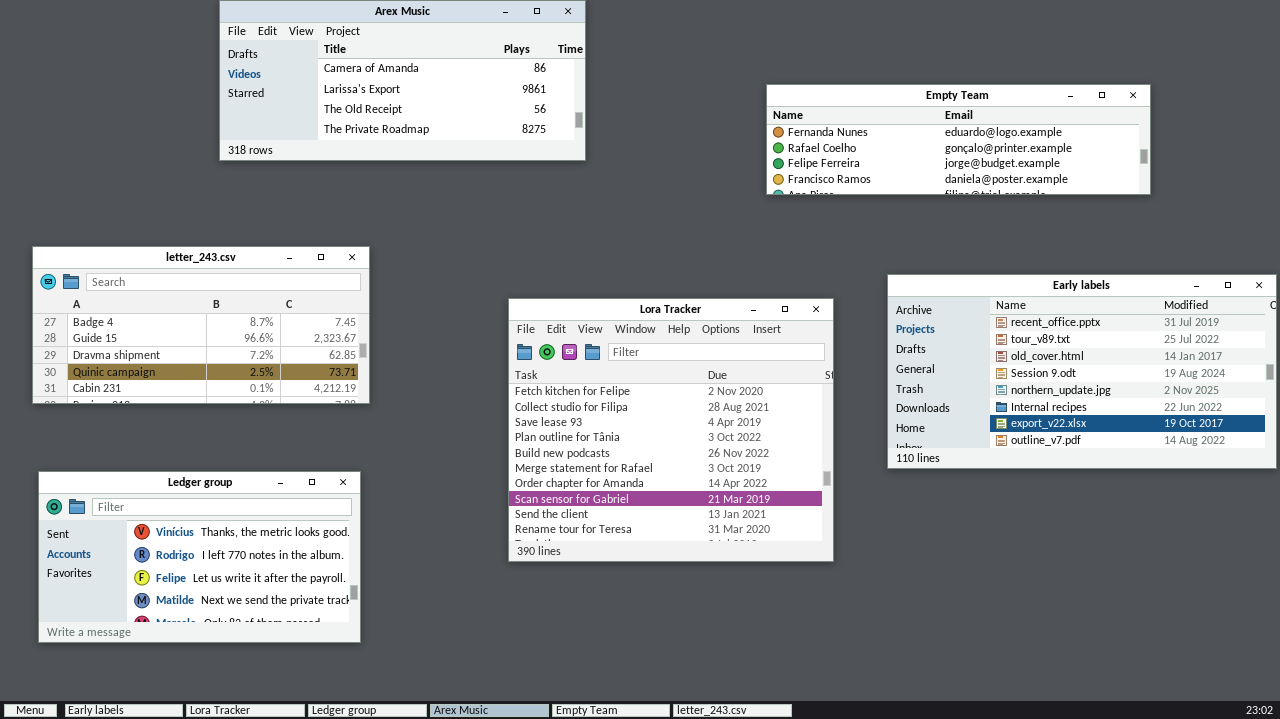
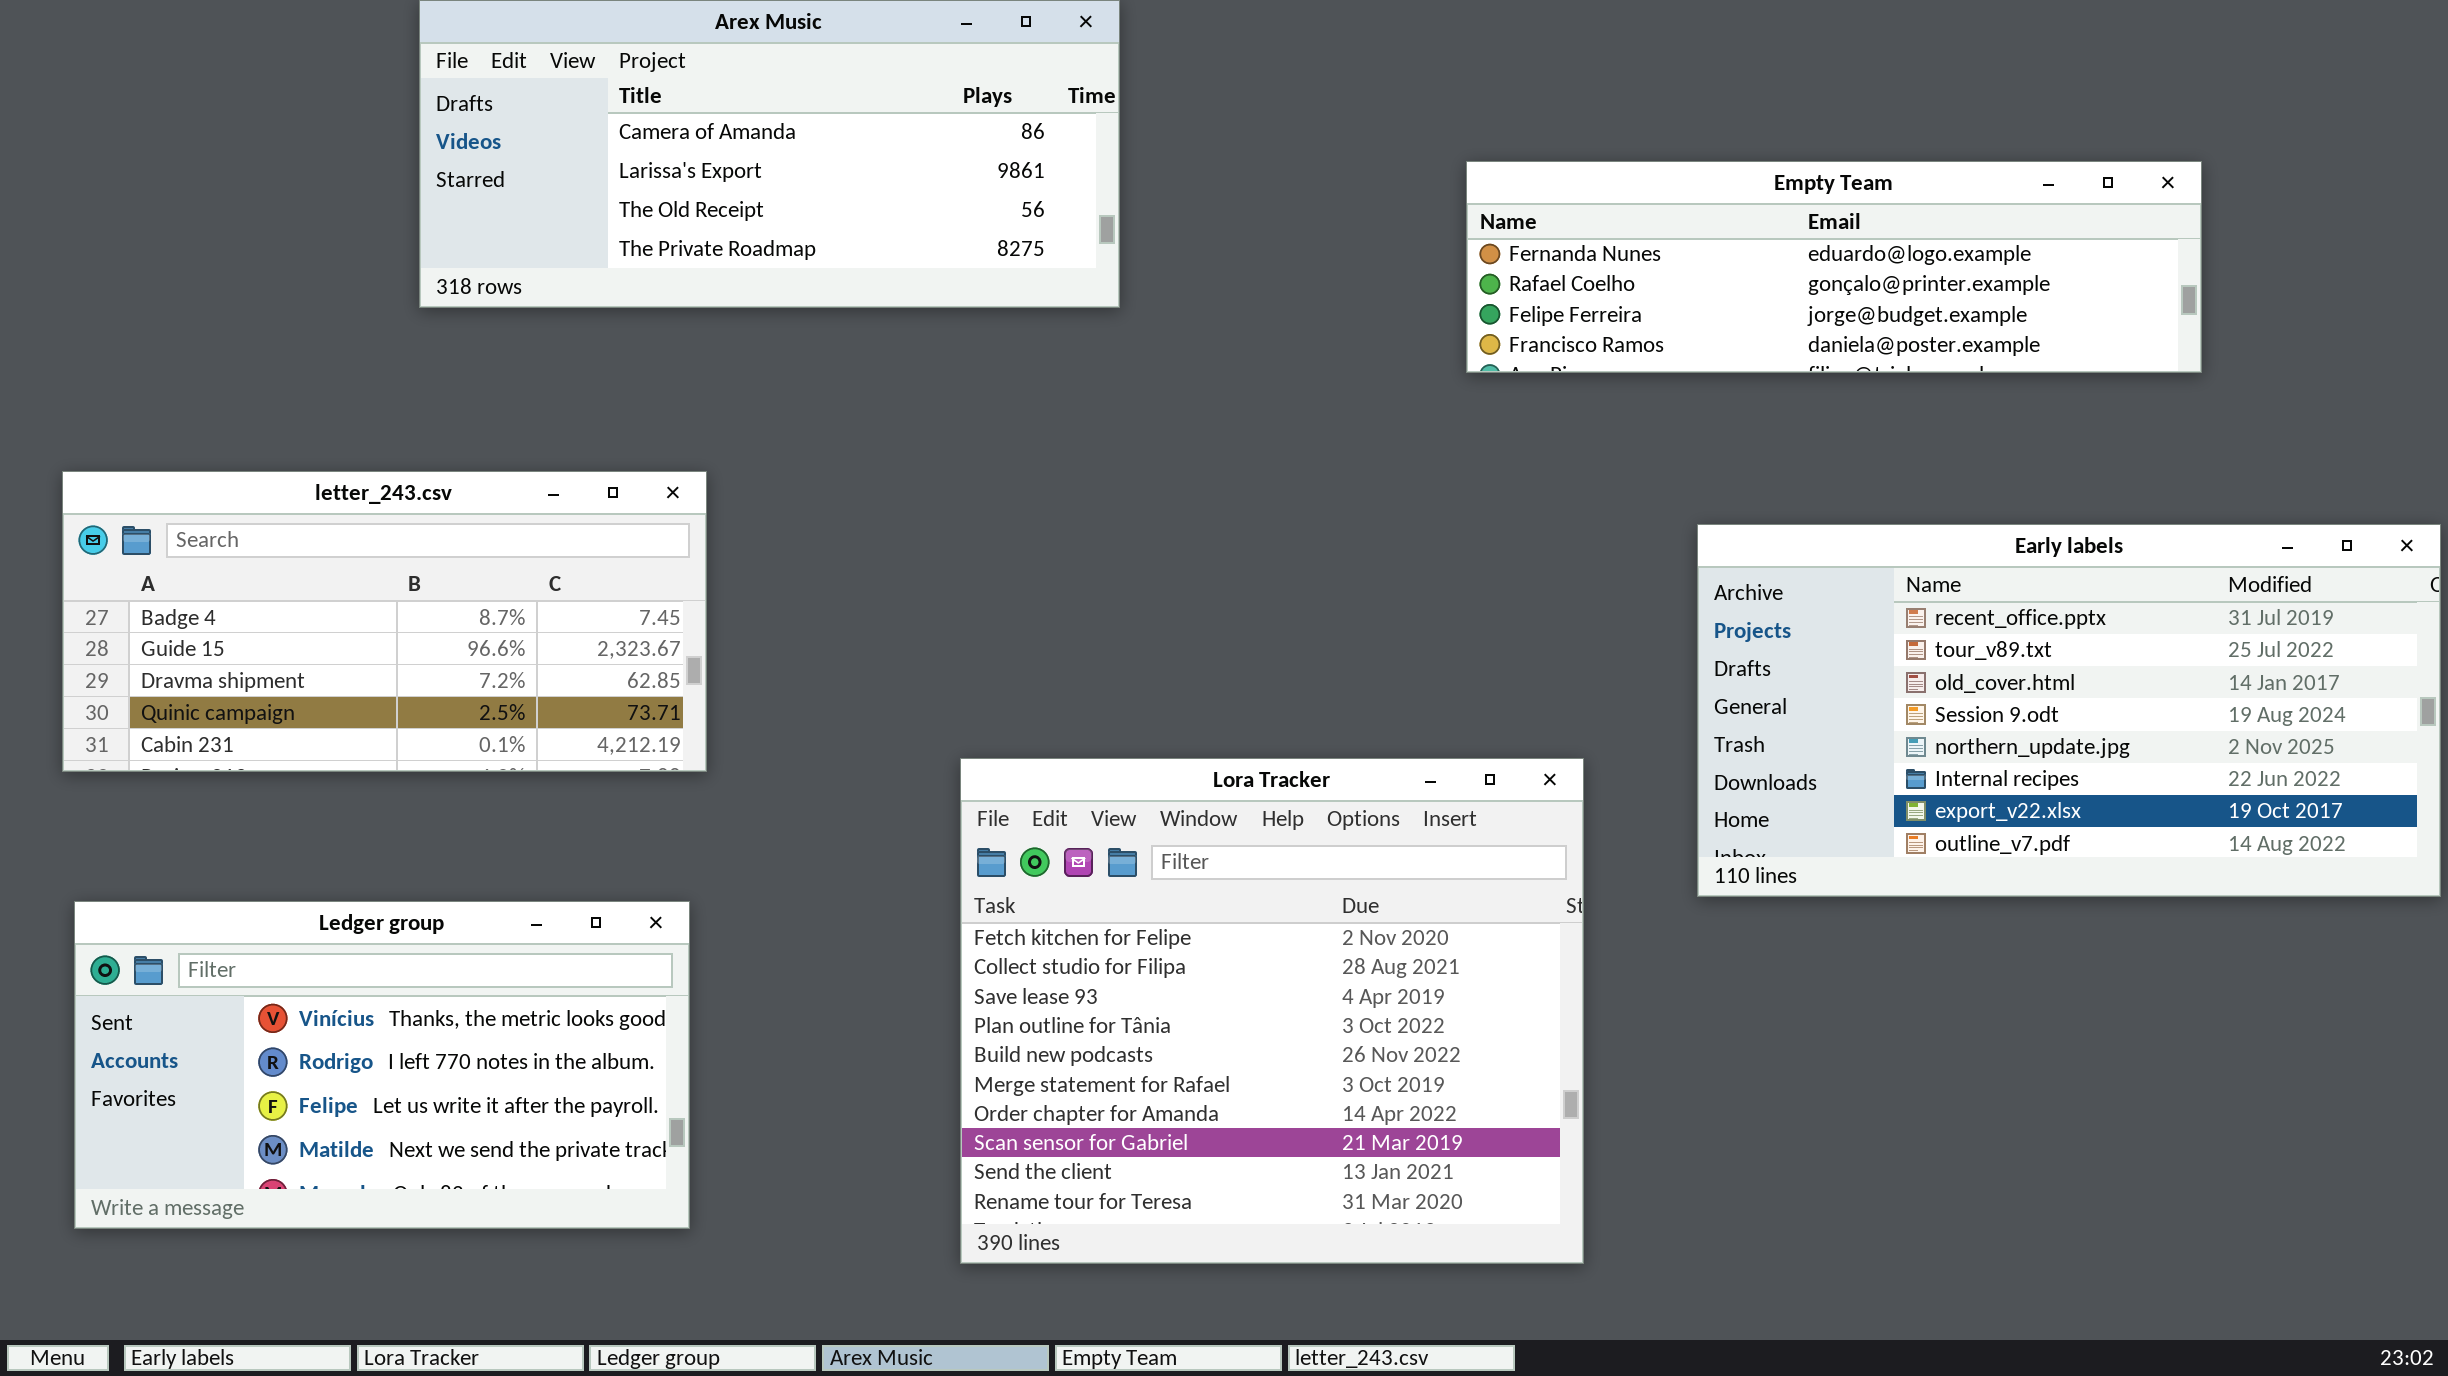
Lora Tracker: [508,298,834,562] -> [960,758,1584,1264], moved

